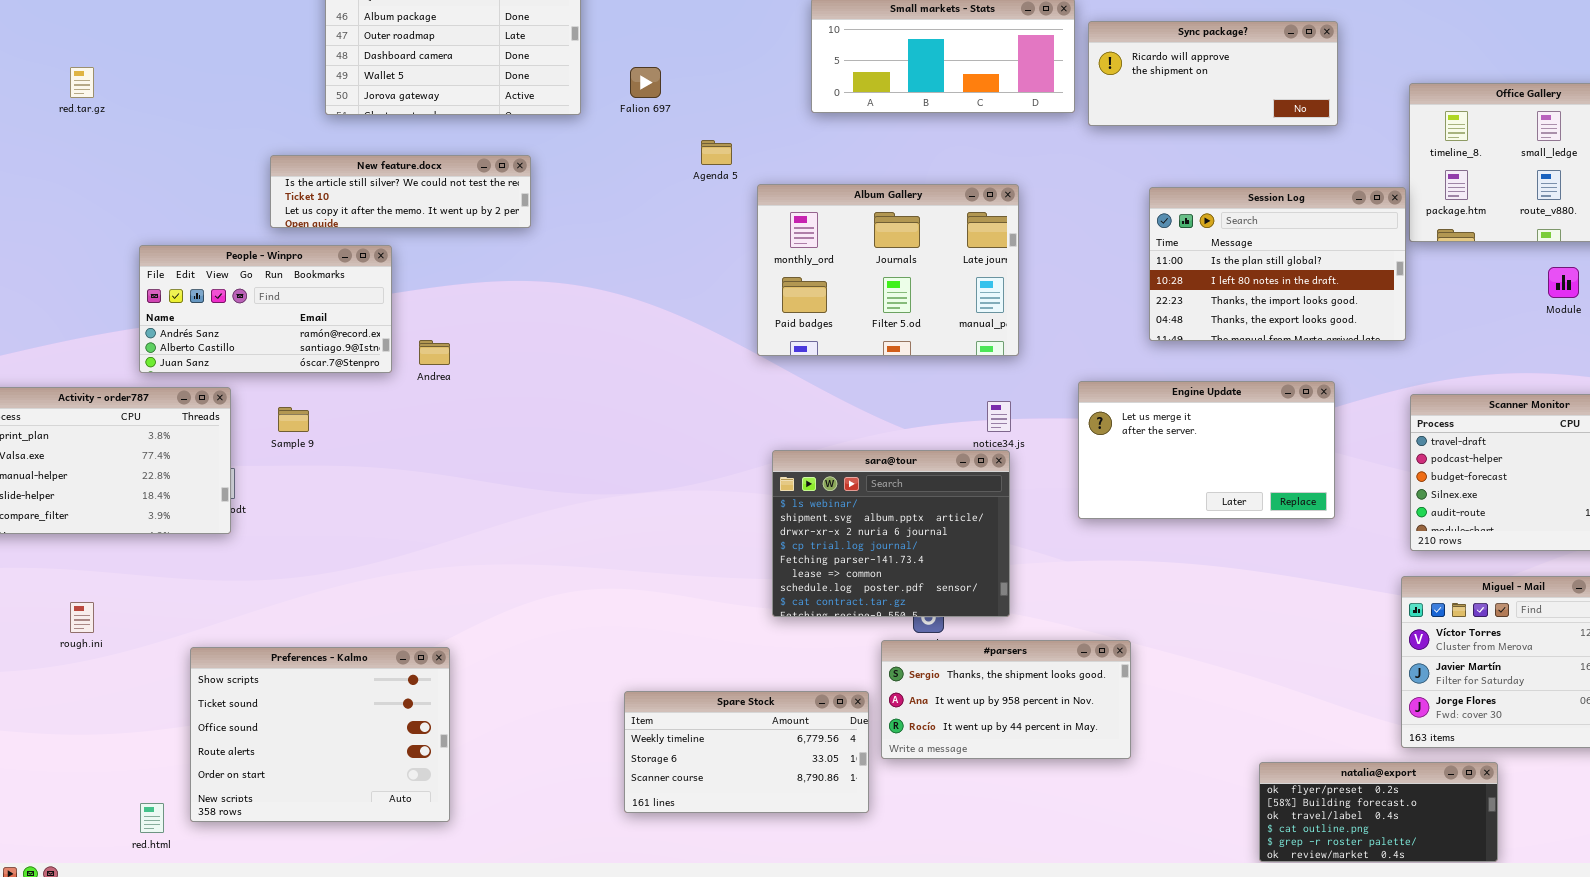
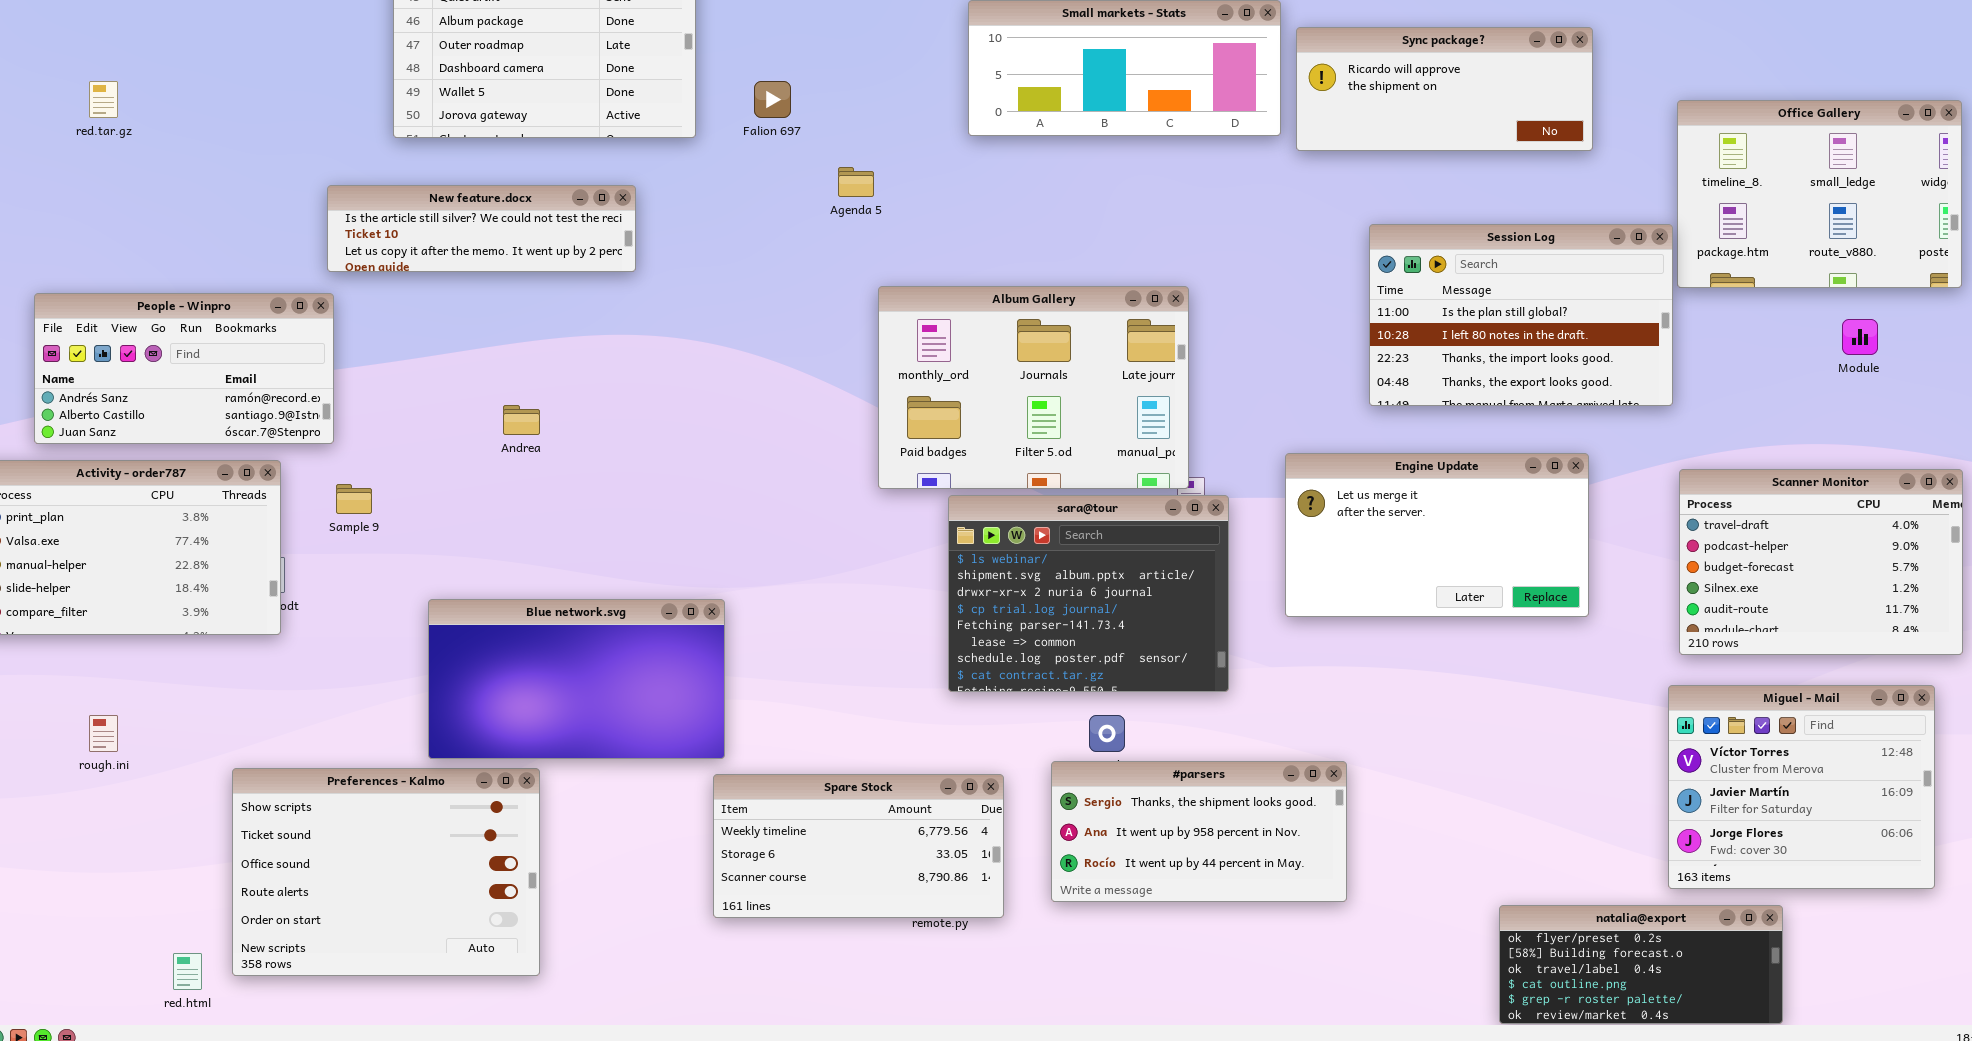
Album Gallery: [757,184,1019,356] -> [878,286,1189,489], moved
People - Winpro: [139,245,392,373] -> [34,293,334,444], moved
sara@tour: [772,450,1010,617] -> [948,495,1229,692], moved
Blue network.svg: none -> [428,599,725,759], opened
Spare Stock: [624,691,869,813] -> [713,774,1004,918], moved

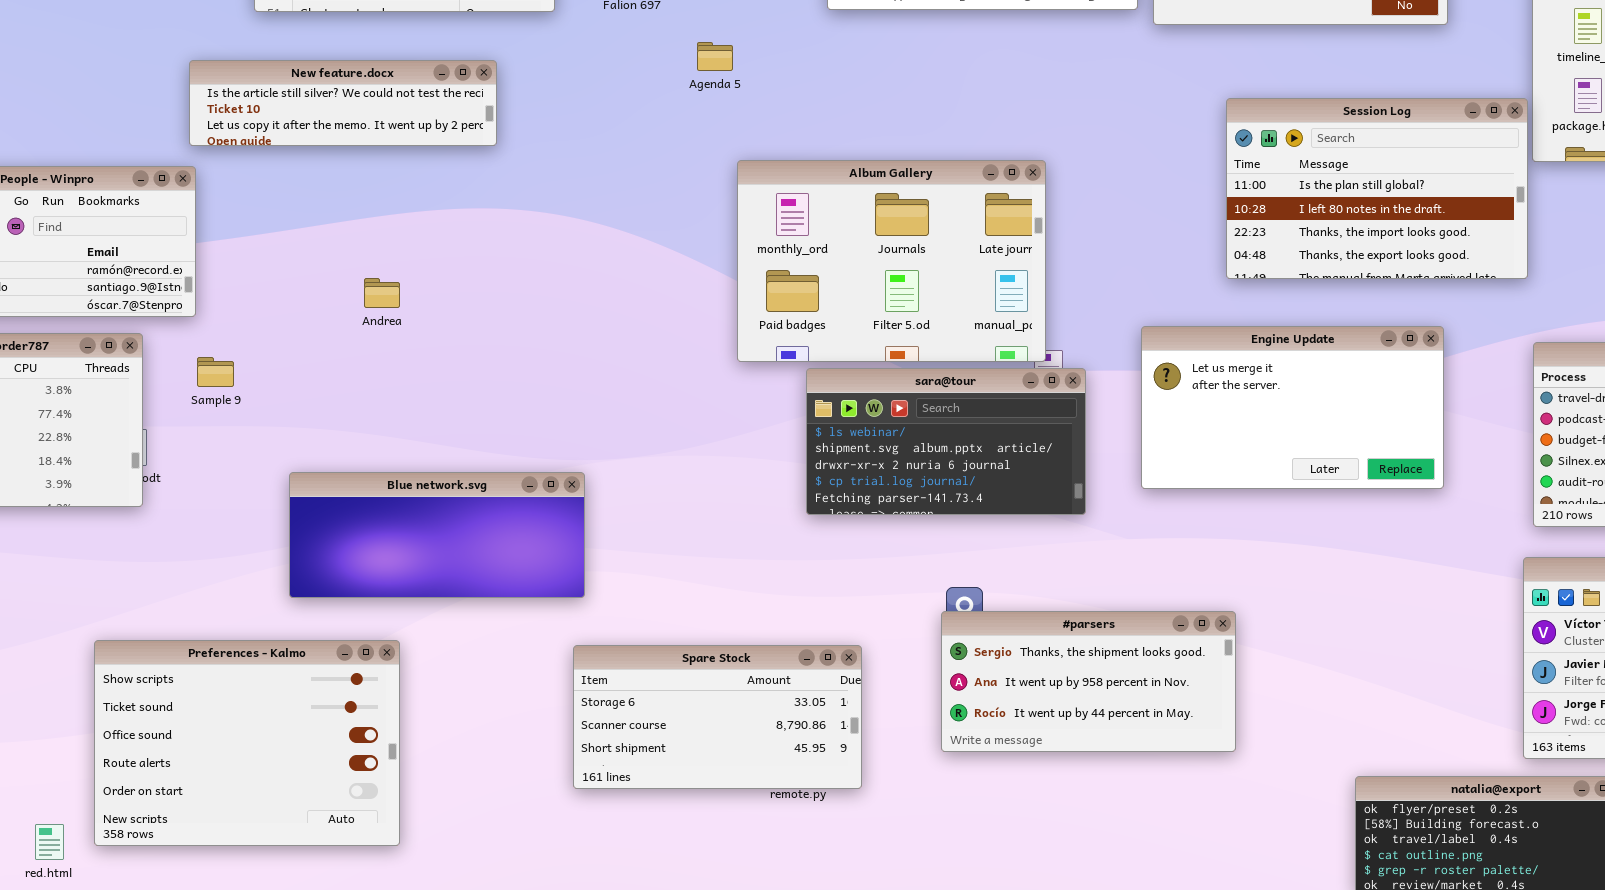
sara@tour: [948,495,1229,692] -> [806,368,1086,515], resized
Blue network.svg: [428,599,725,759] -> [289,472,585,598], resized
#parsers: [1051,761,1347,902] -> [941,611,1236,752], moved
Spare Stock: [713,774,1004,918] -> [573,645,862,789], scrolled down 1 row

